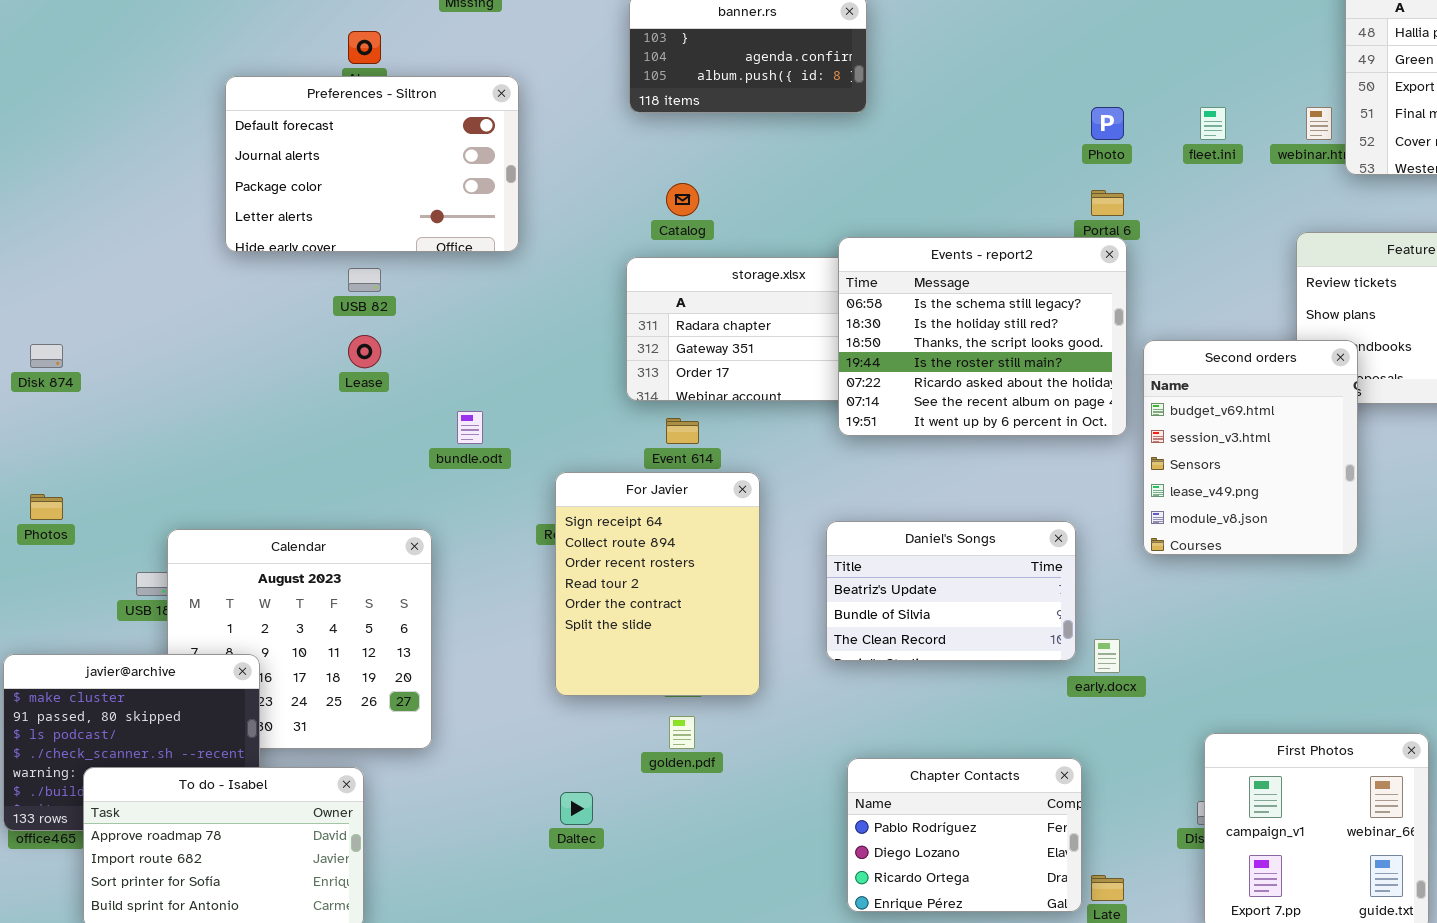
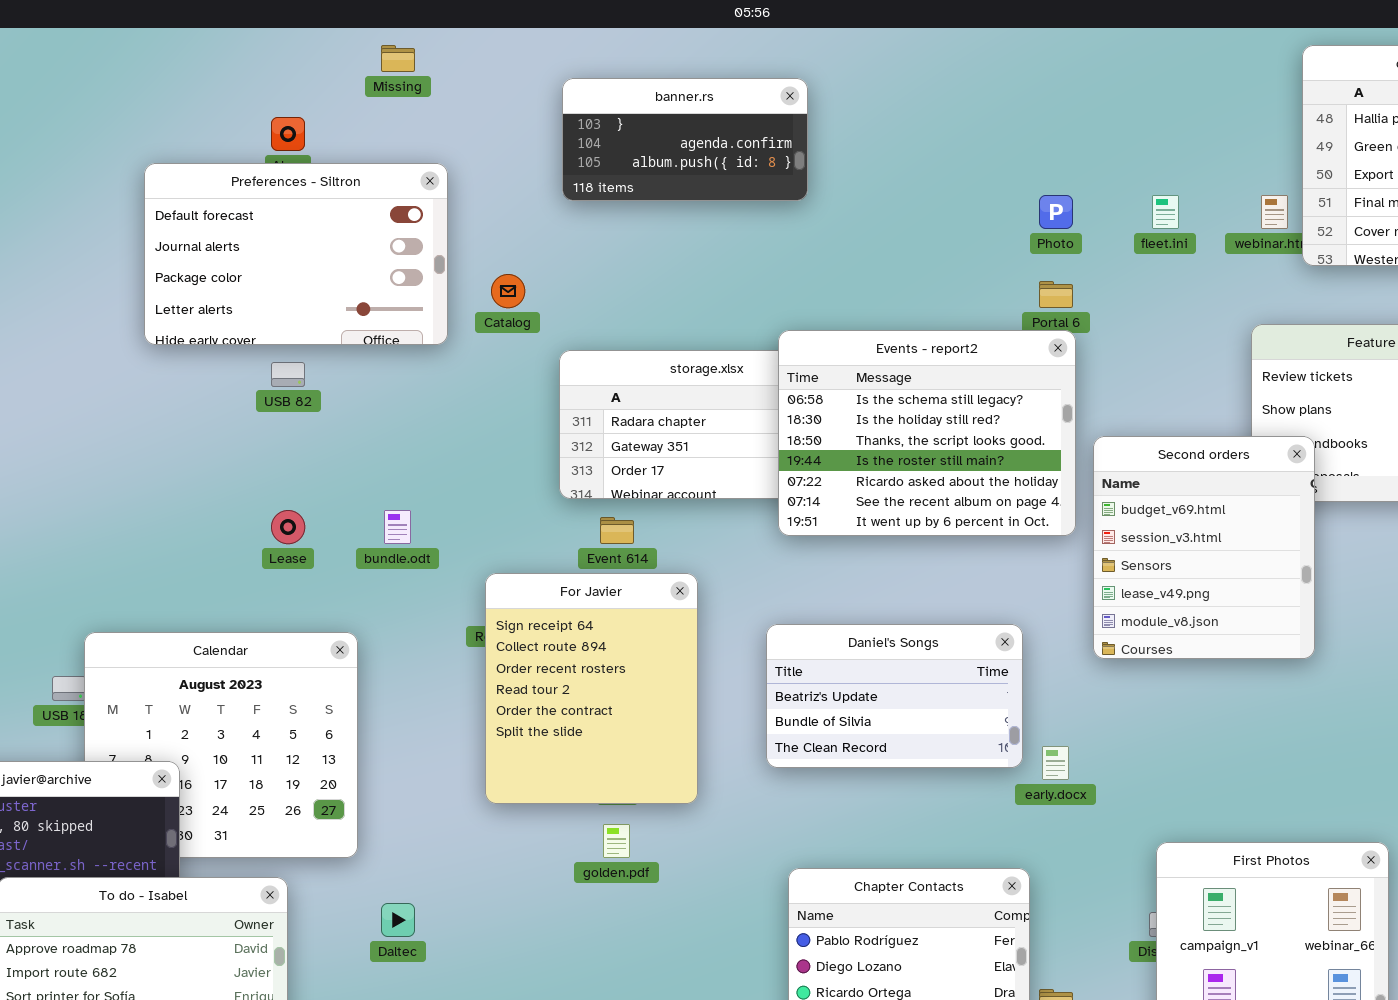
Catalog: [666,183,699,216] -> [491,274,525,308], moved
Lease: [348,335,381,368] -> [271,510,305,544], moved
Daltec: [560,792,593,825] -> [381,903,415,937], moved

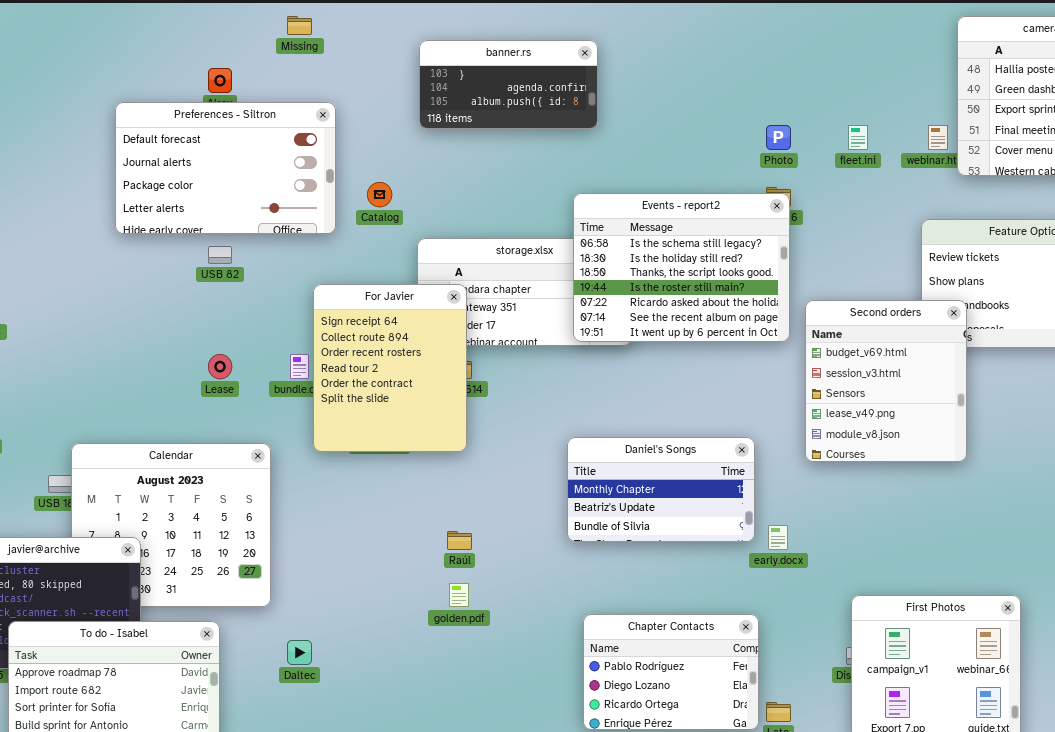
Events - report2: [778,330,1076,536] -> [573,193,790,342], moved
For Javier: [485,573,698,804] -> [313,284,467,452], moved
Daniel's Songs: [766,624,1023,768] -> [567,437,755,542], scrolled up 1 row

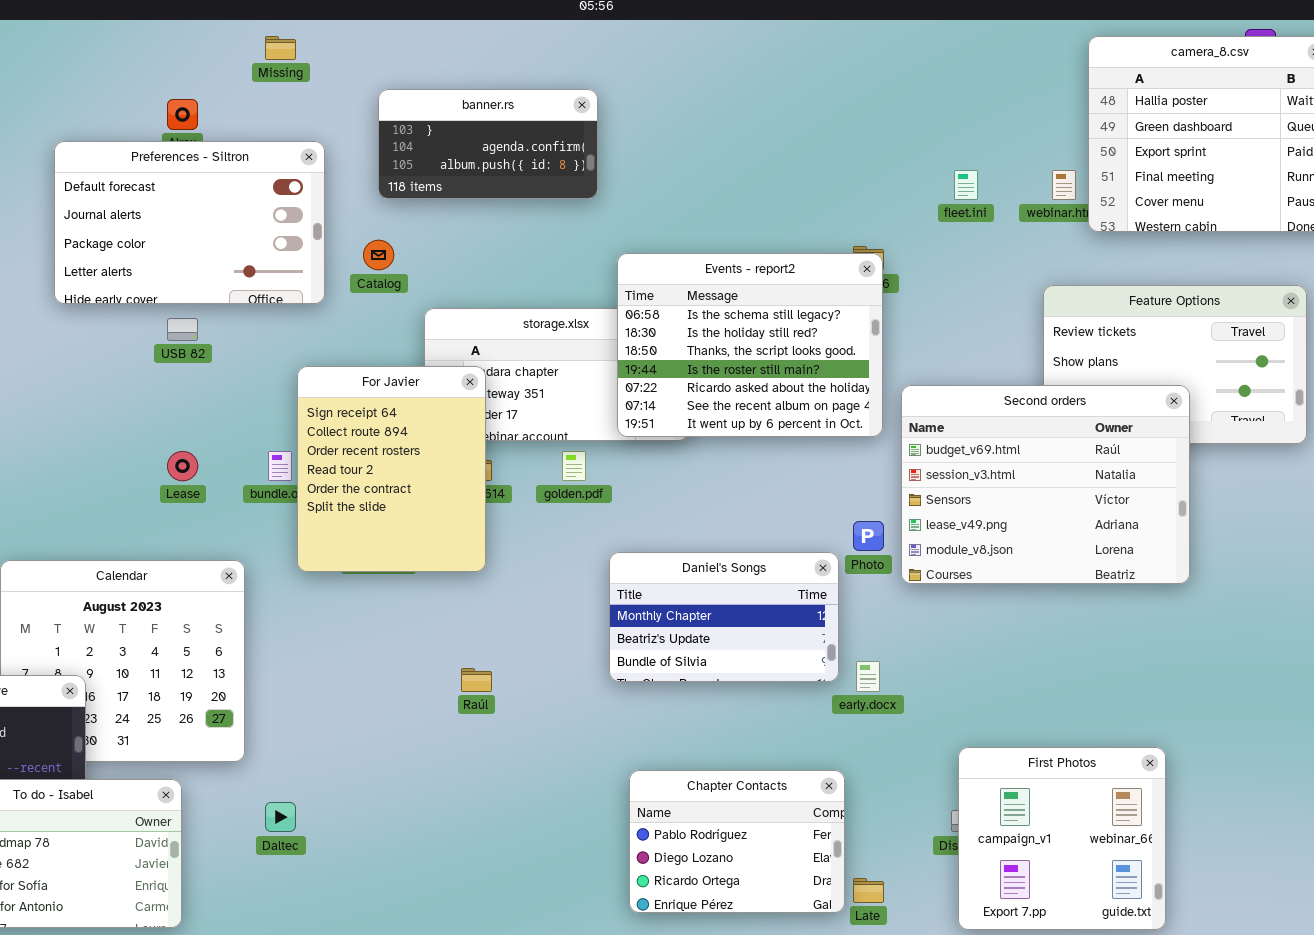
banner.rs: [419,40,598,129] -> [378,89,598,199], moved
Photo: [766,125,791,150] -> [853,521,884,551], moved
Second orders: [805,300,967,462] -> [901,385,1190,584], resized
golden.pdf: [449,583,469,607] -> [562,451,586,481], moved

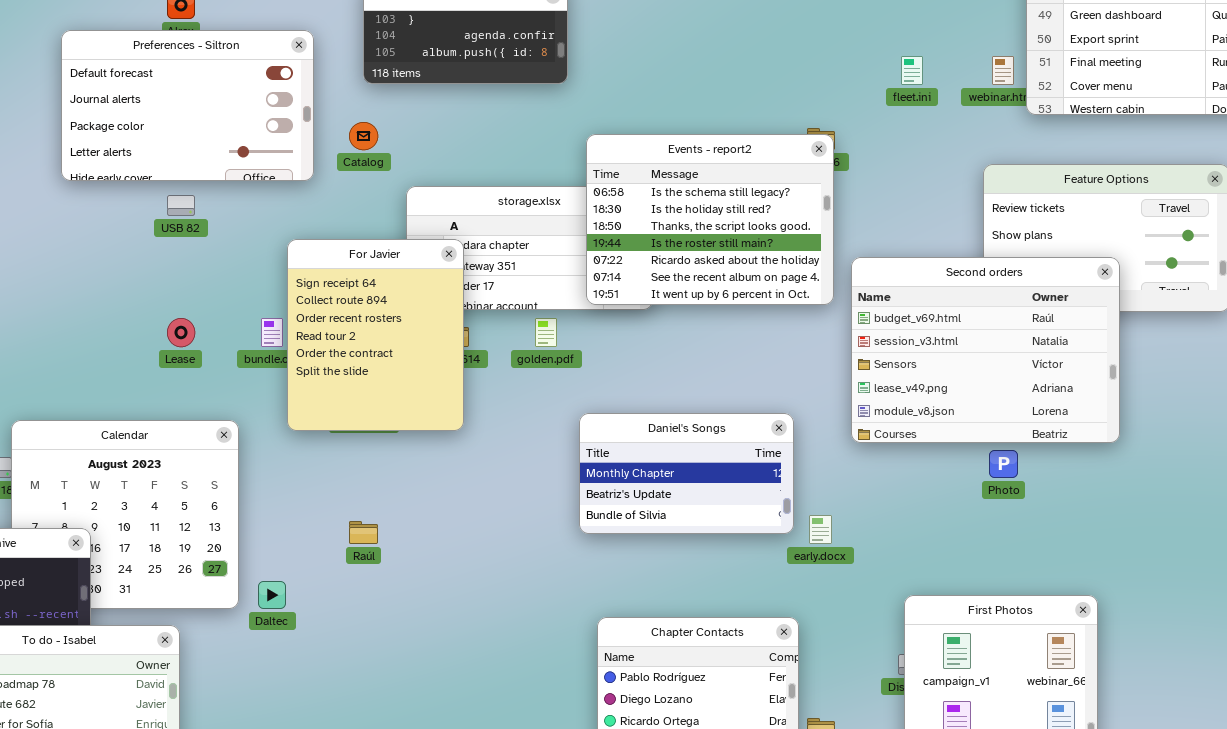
Photo: [853,521,884,551] -> [989,450,1018,478], moved
Raúl: [461,668,492,692] -> [349,521,378,544], moved
Daltec: [265,802,296,832] -> [258,581,286,609], moved

